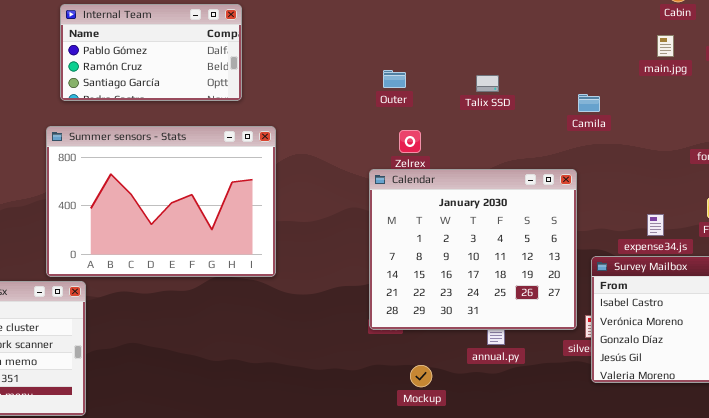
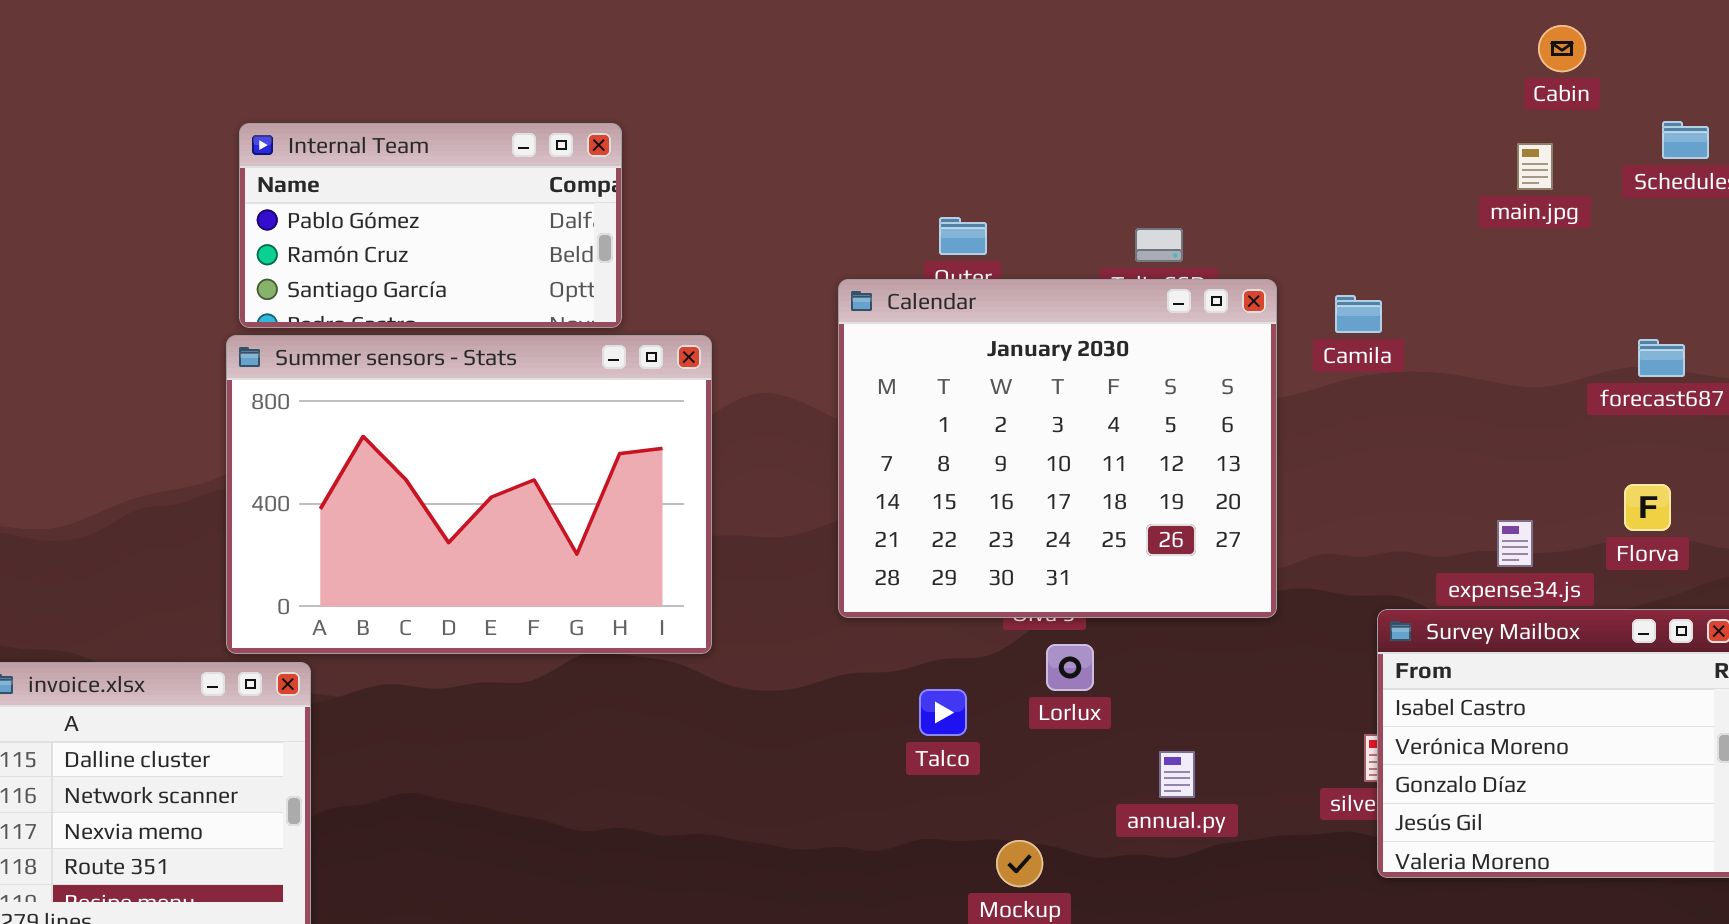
Internal Team: [60,4,242,101] -> [239,123,622,328], moved
Camila: [578,94,600,112] -> [1335,295,1382,333], moved
Calendar: [369,169,577,330] -> [838,279,1277,618], moved

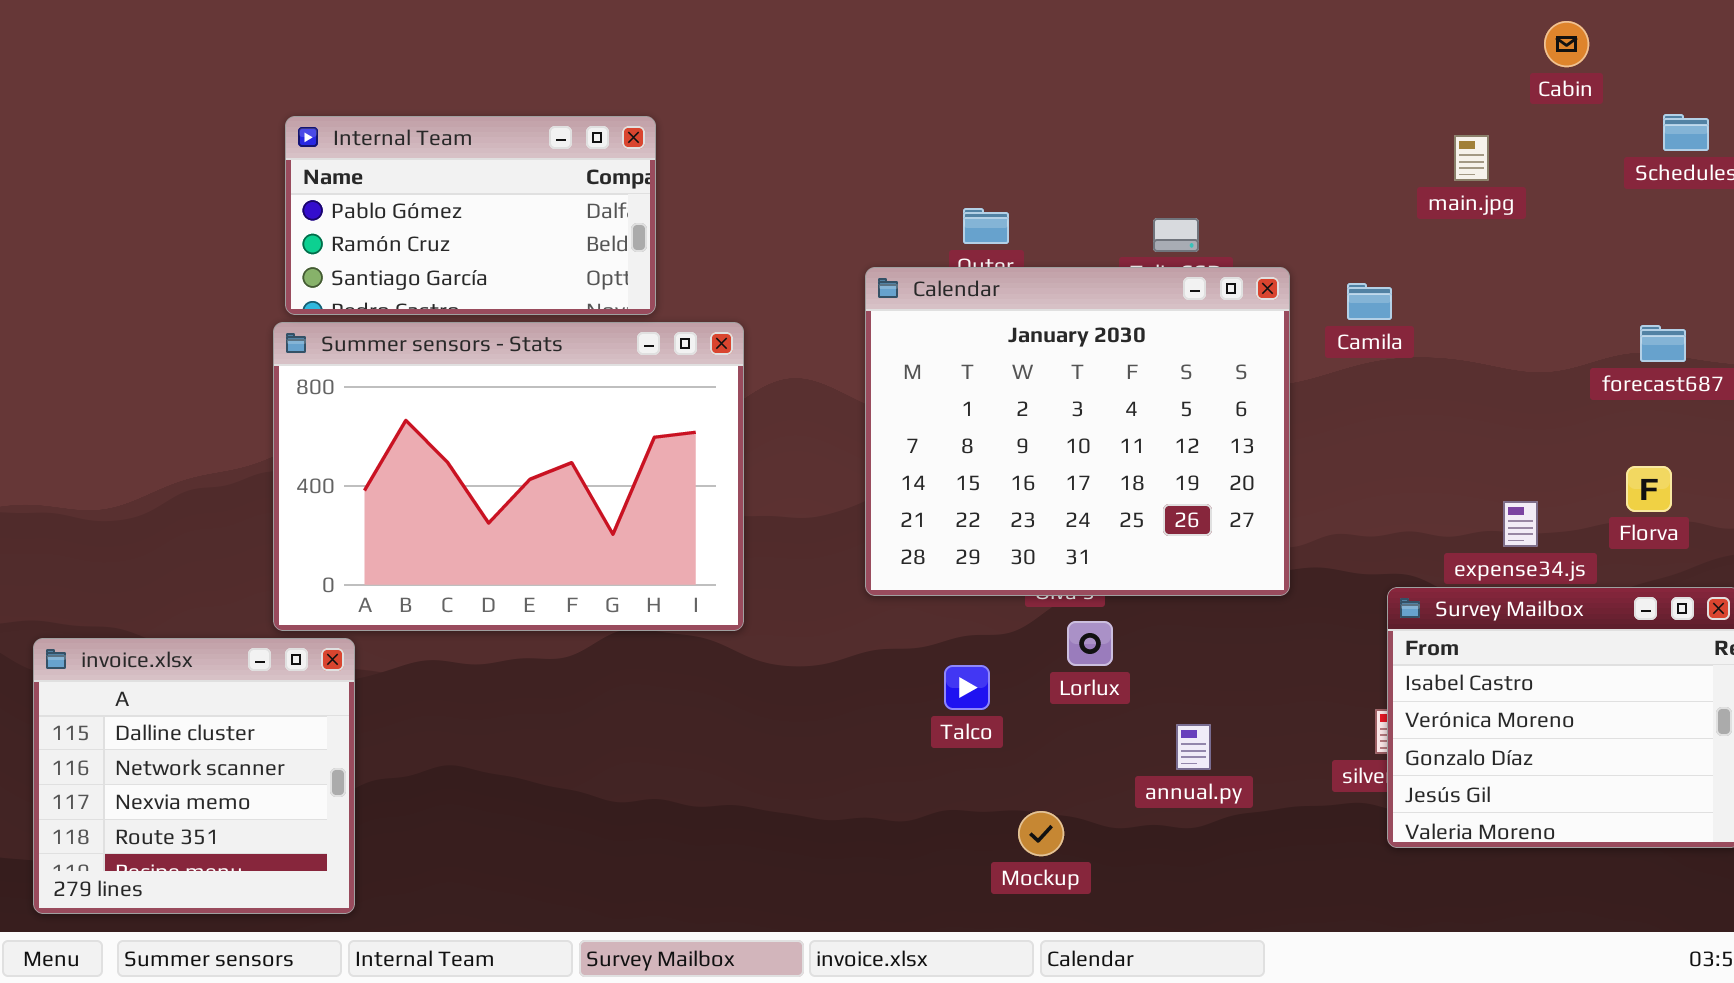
main.jpg: [1517,143,1553,190] -> [1454,135,1489,181], moved

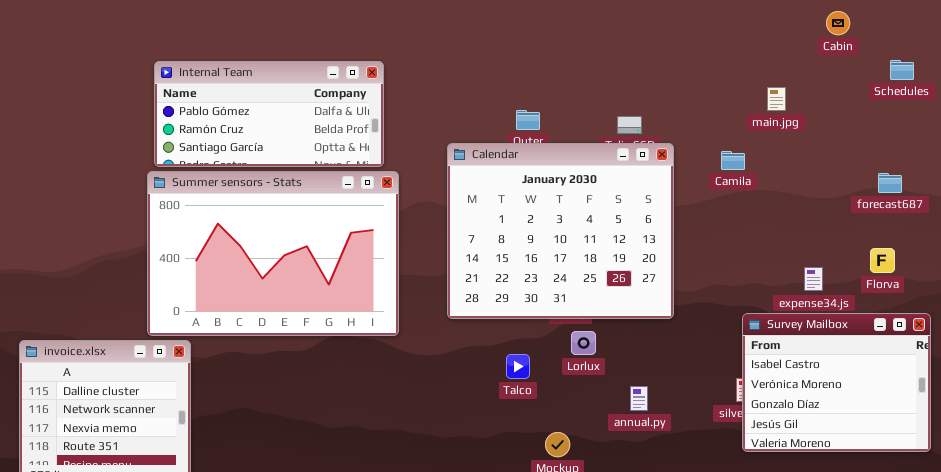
Internal Team: [285,116,656,315] -> [154,61,384,167], resized
main.jpg: [1454,135,1489,181] -> [767,87,786,111], moved
Calendar: [865,267,1290,596] -> [447,143,674,319], moved

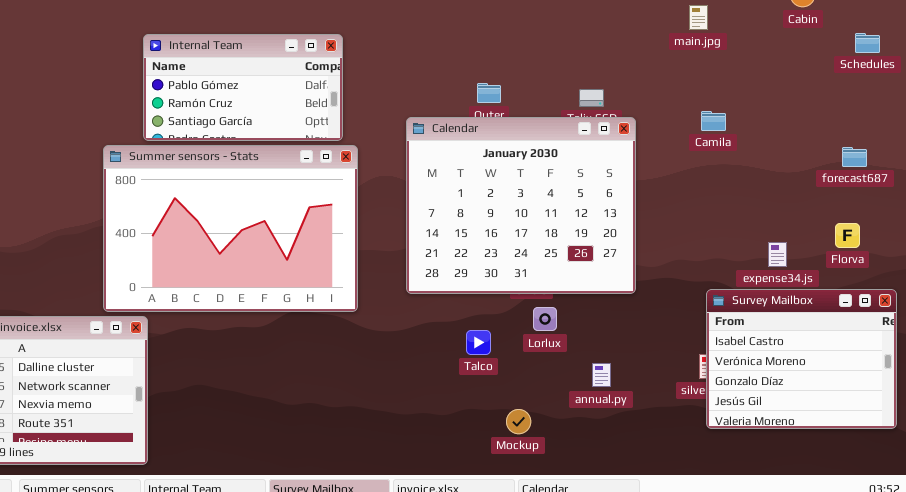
Internal Team: [154,61,384,167] -> [143,34,343,141], resized
main.jpg: [767,87,786,111] -> [689,5,708,30], moved
Camila: [721,151,745,170] -> [701,111,726,131], moved

